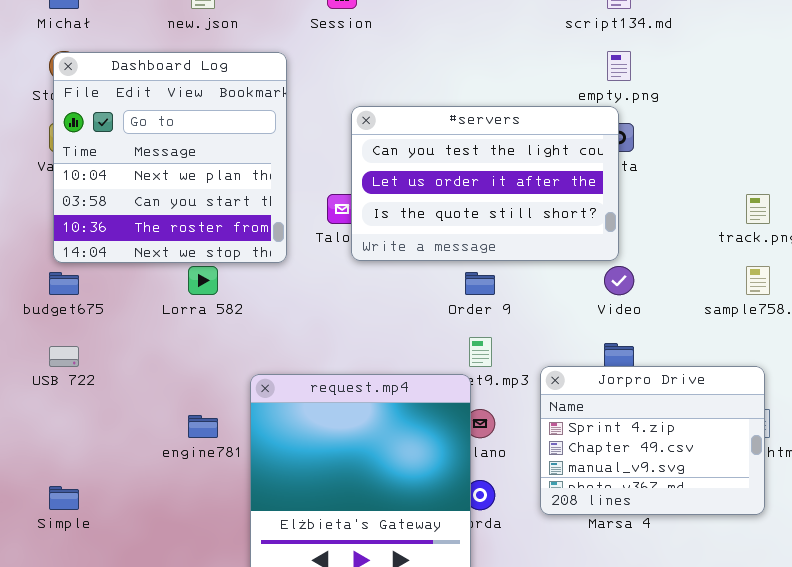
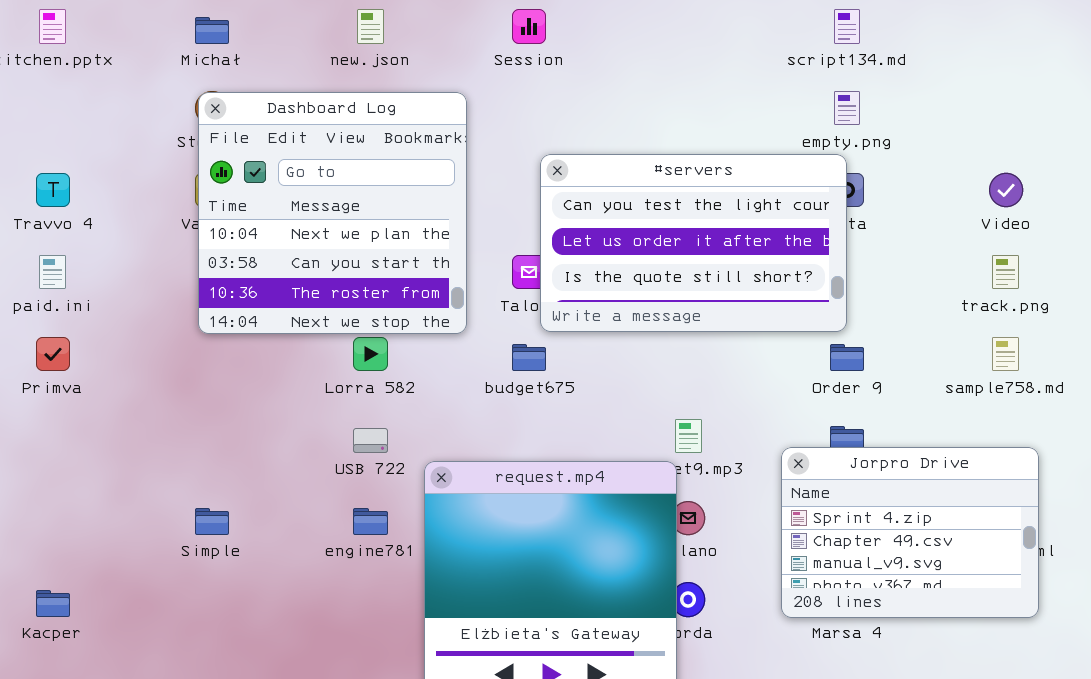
Video: [604,266,634,295] -> [989,173,1023,207], moved
budget675: [49,272,79,295] -> [512,344,546,371], moved
Order 9: [465,272,495,295] -> [830,344,864,371], moved
USB 722: [49,346,79,367] -> [353,428,388,453], moved
Jorpro Drive: [540,366,765,515] -> [781,447,1039,618], moved
Simple: [49,486,79,510] -> [195,508,229,535], moved

